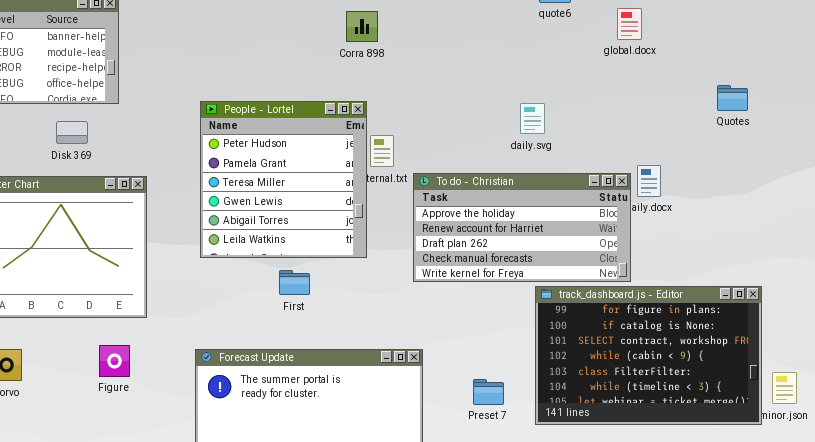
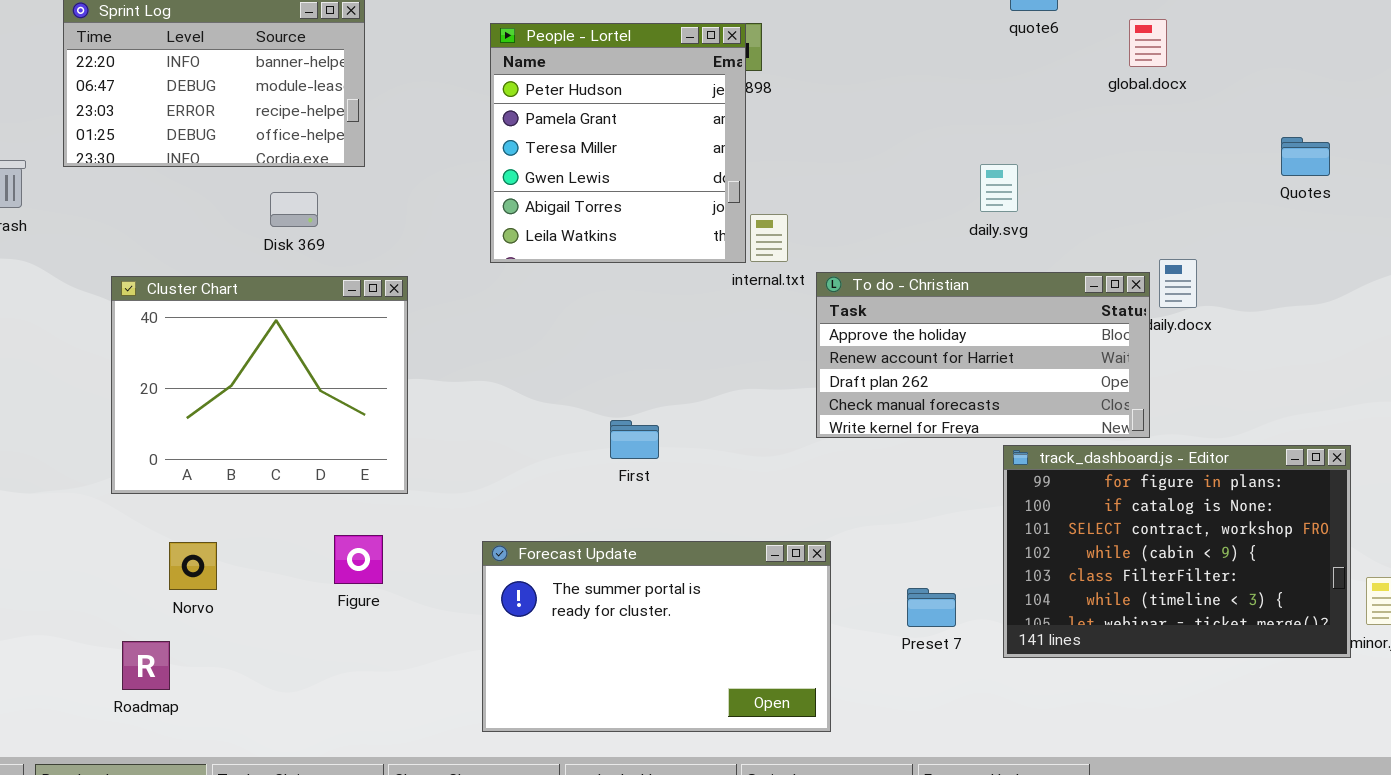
People - Lortel: [200,101,367,258] -> [490,23,746,263], moved

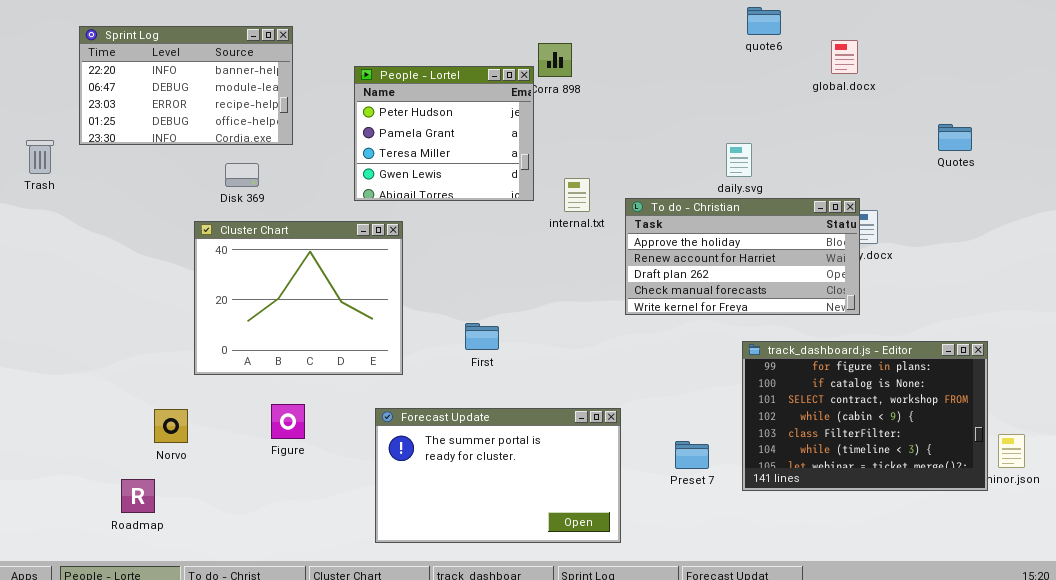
People - Lortel: [490,23,746,263] -> [354,66,534,201], moved, resized
To do - Christian: [816,272,1150,438] -> [625,198,860,315], moved
Cluster Chart: [111,276,408,494] -> [194,221,403,375], moved

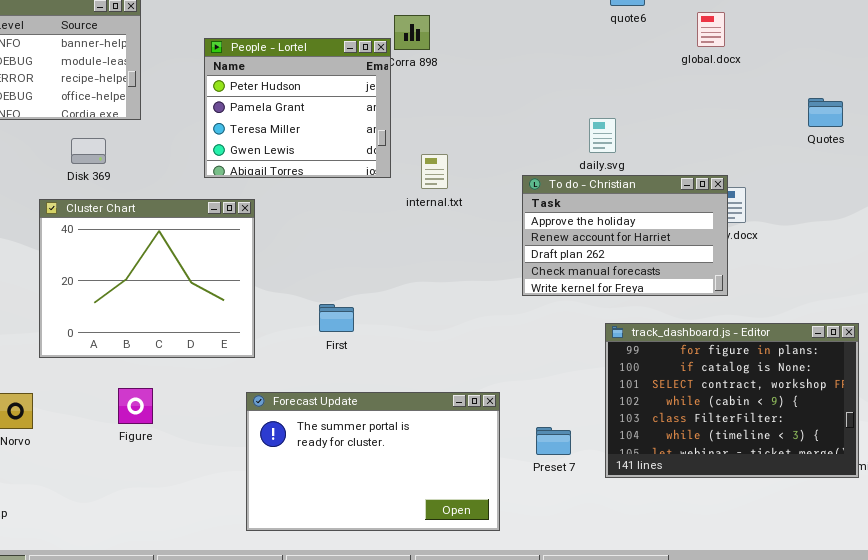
To do - Christian: [625,198,860,315] -> [522,175,728,296], resized
Forecast Update: [375,408,621,543] -> [246,392,500,531], moved

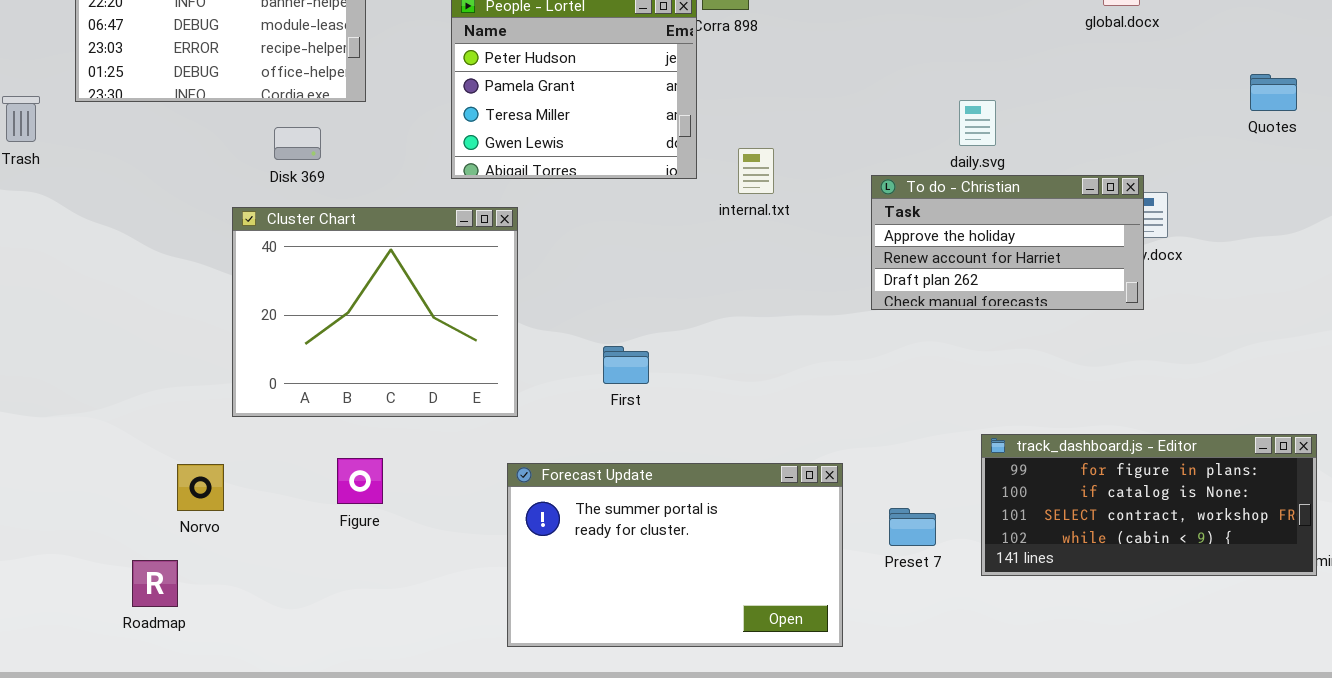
To do - Christian: [522,175,728,296] -> [871,175,1144,310], resized
track_dashboard.js - Editor: [605,323,859,478] -> [981,434,1317,576], resized

